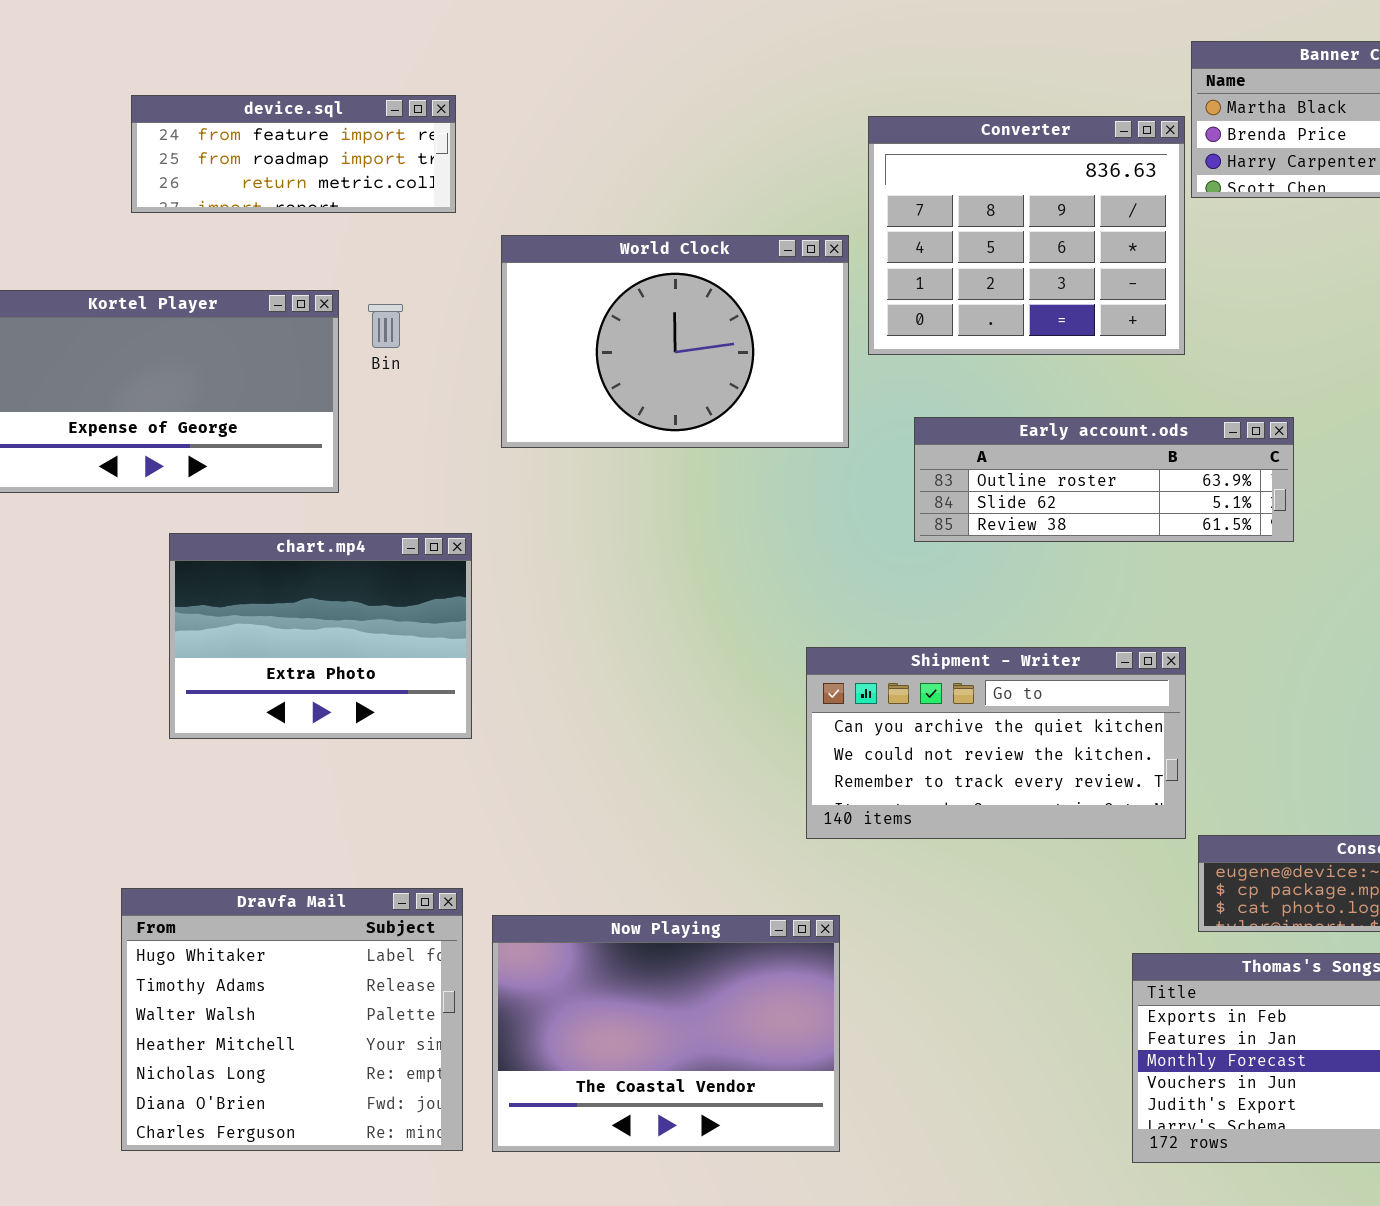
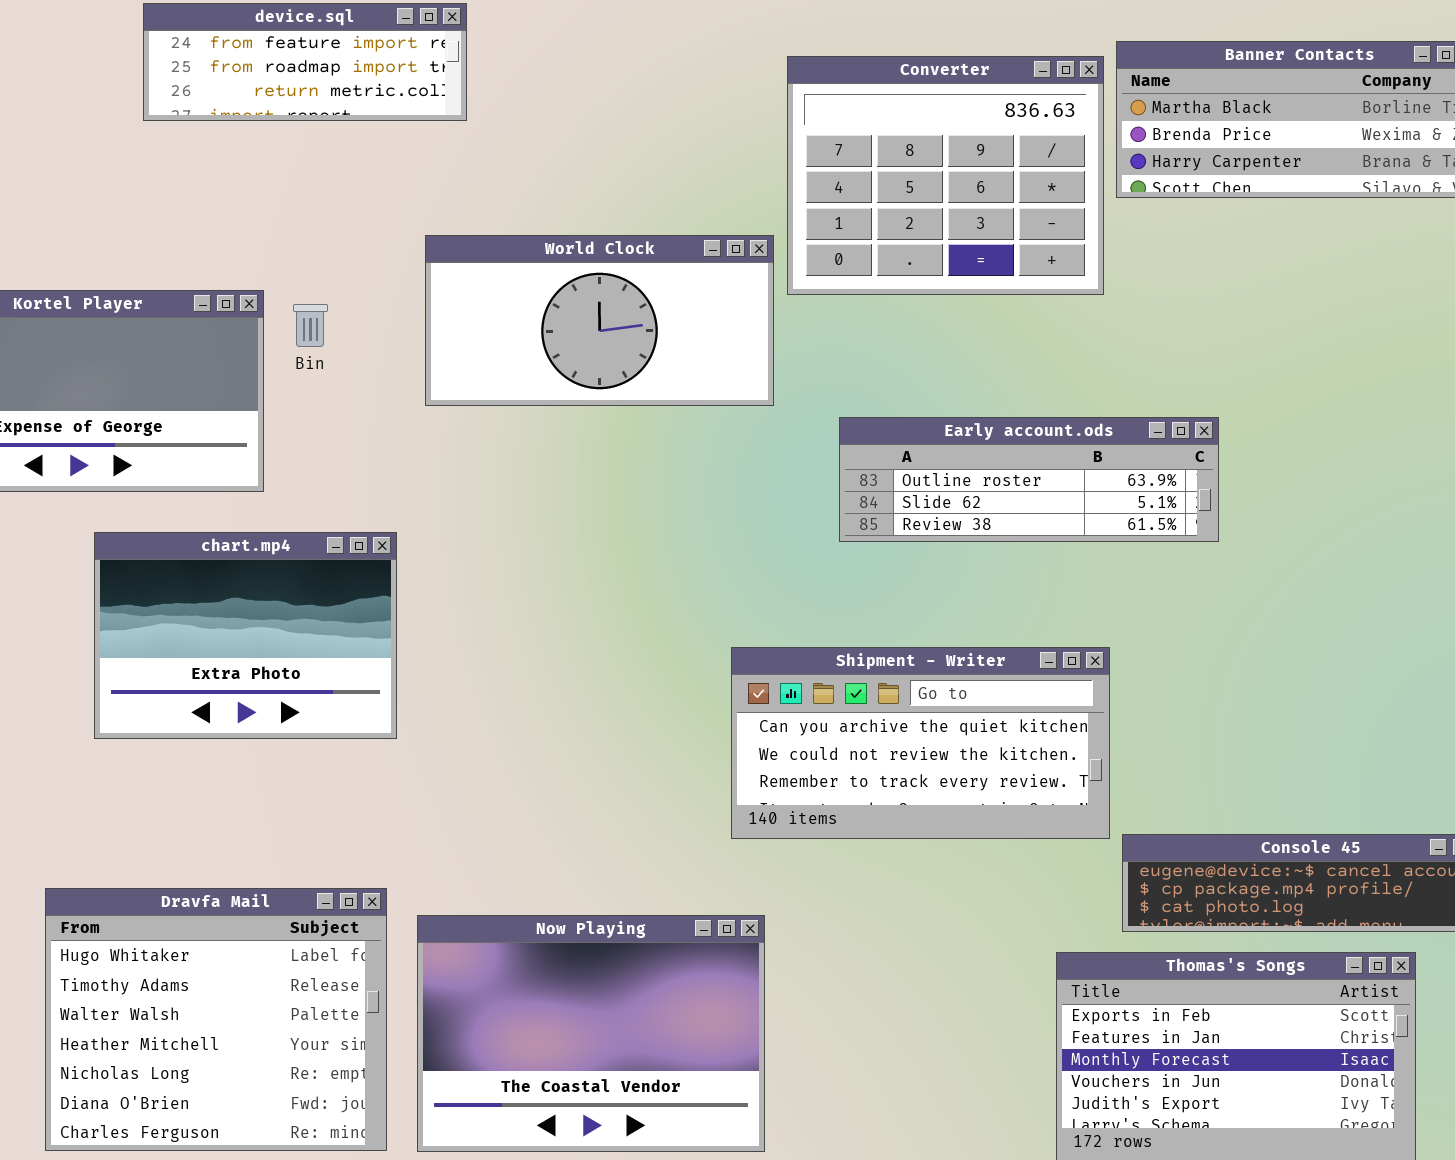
device.sql: [131,95,456,213] -> [143,3,467,121], moved
Converter: [868,116,1185,355] -> [787,56,1104,295], moved
World Clock: [501,235,849,448] -> [425,235,774,406], resized

